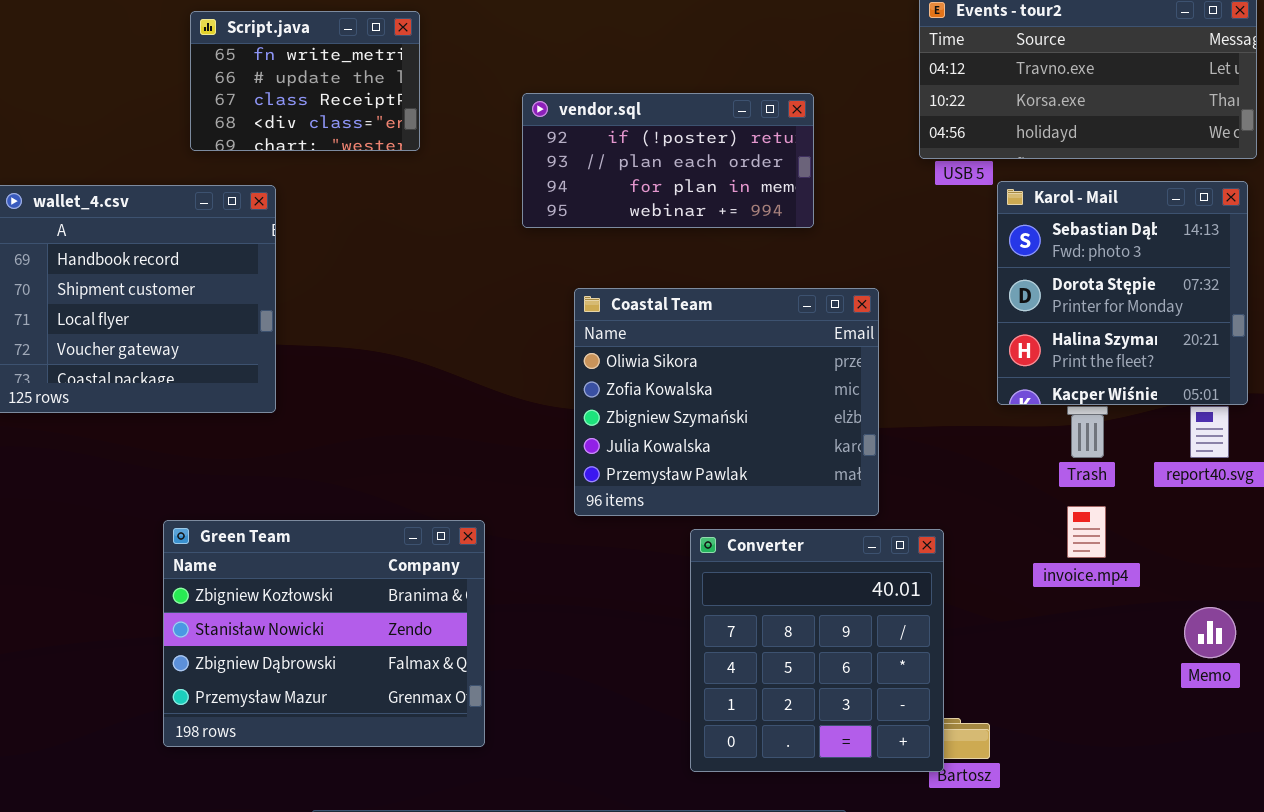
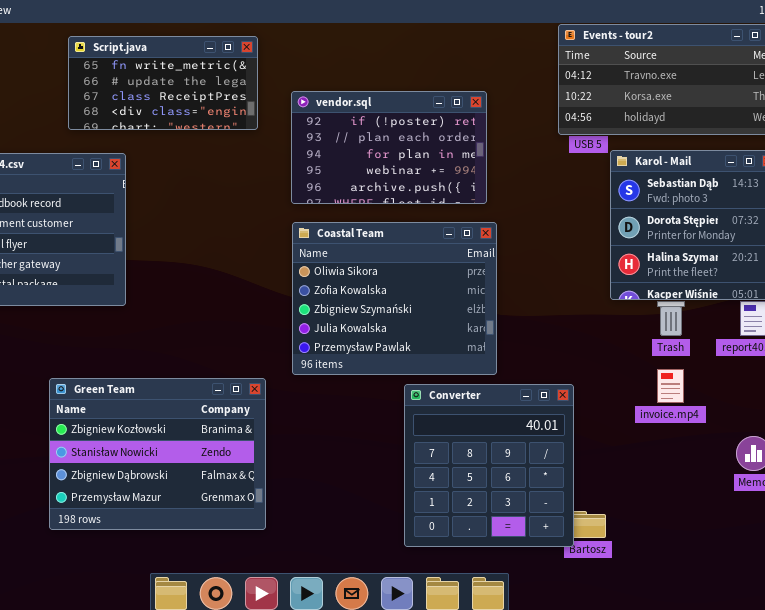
Script.java: [190,11,420,151] -> [68,36,258,130], resized
vendor.sql: [522,93,814,228] -> [291,91,487,204], resized
Coastal Team: [574,288,879,516] -> [292,222,497,375], moved

